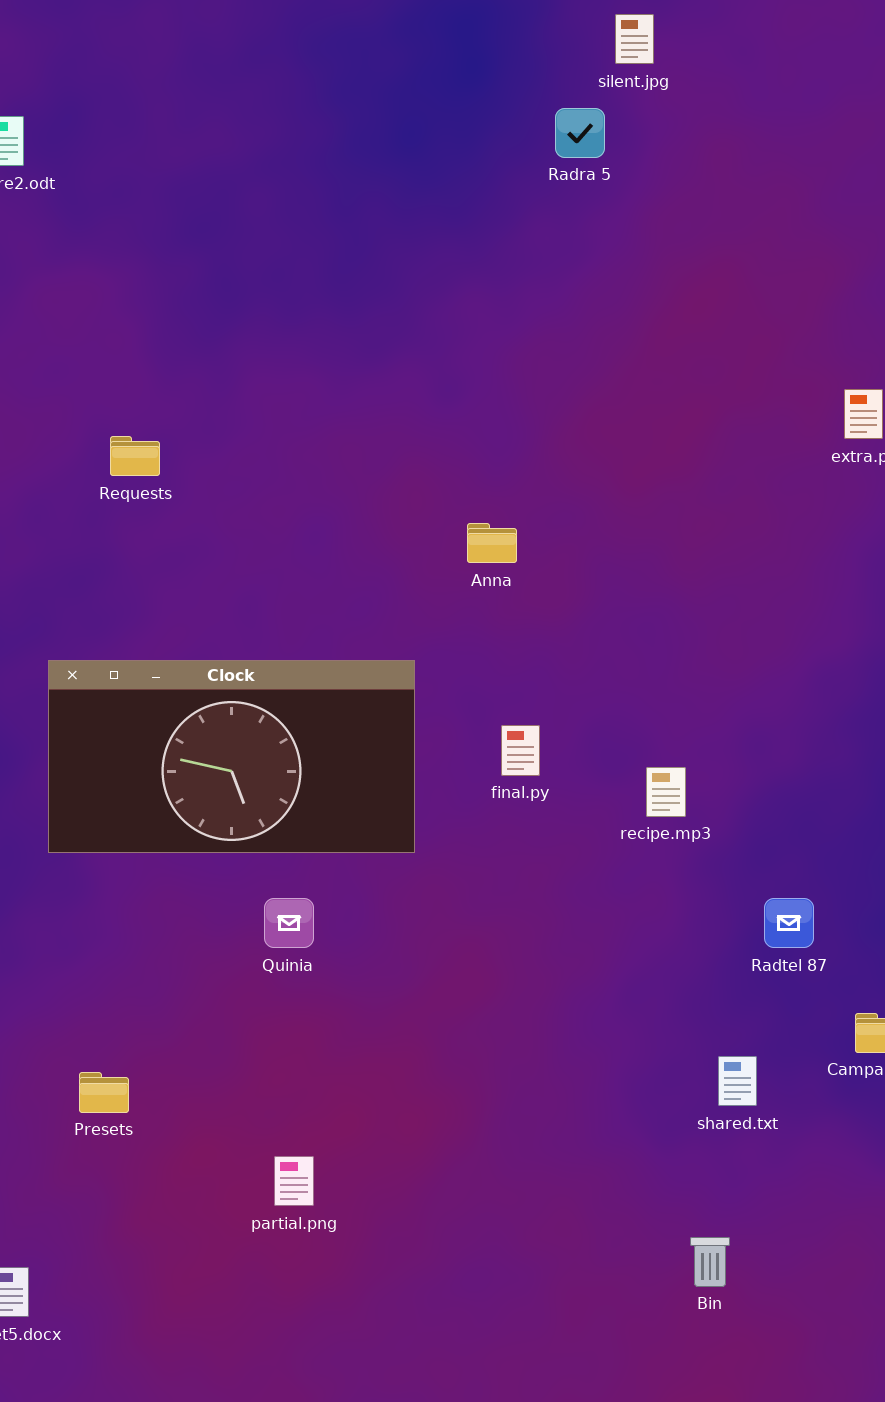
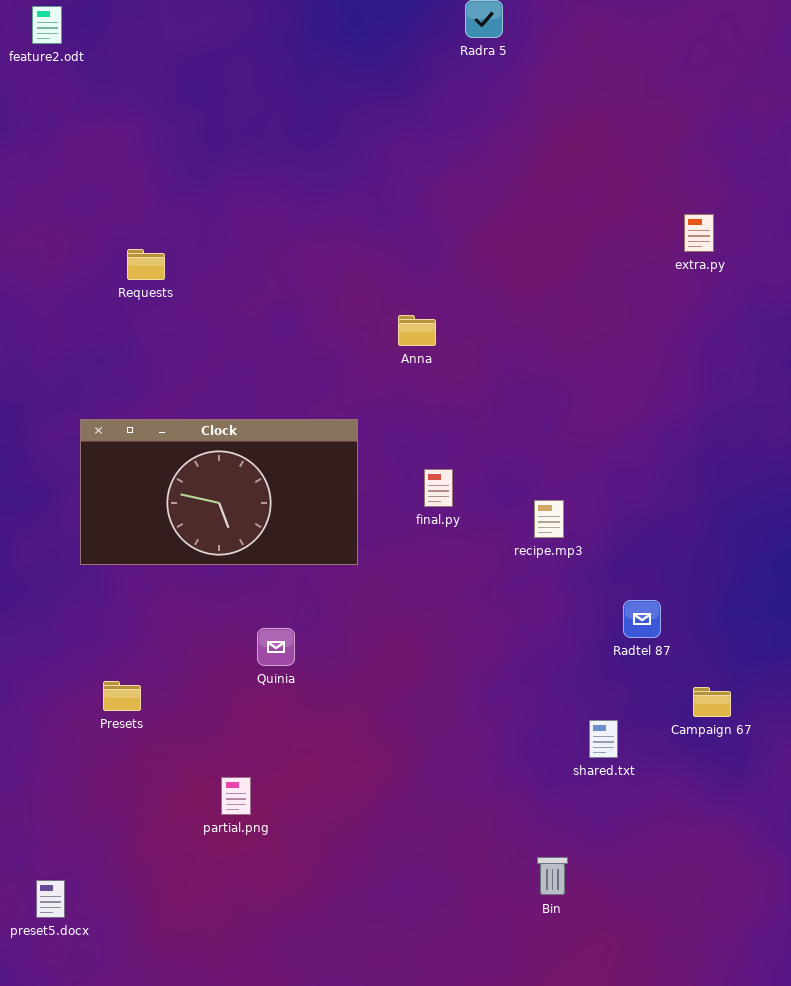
Quinia: [264,898,314,948] -> [257,628,295,666], moved
Presets: [79,1072,129,1113] -> [103,681,141,711], moved
partial.png: [274,1156,314,1206] -> [221,777,251,815], moved
Bin: [690,1237,730,1287] -> [537,857,568,895], moved

